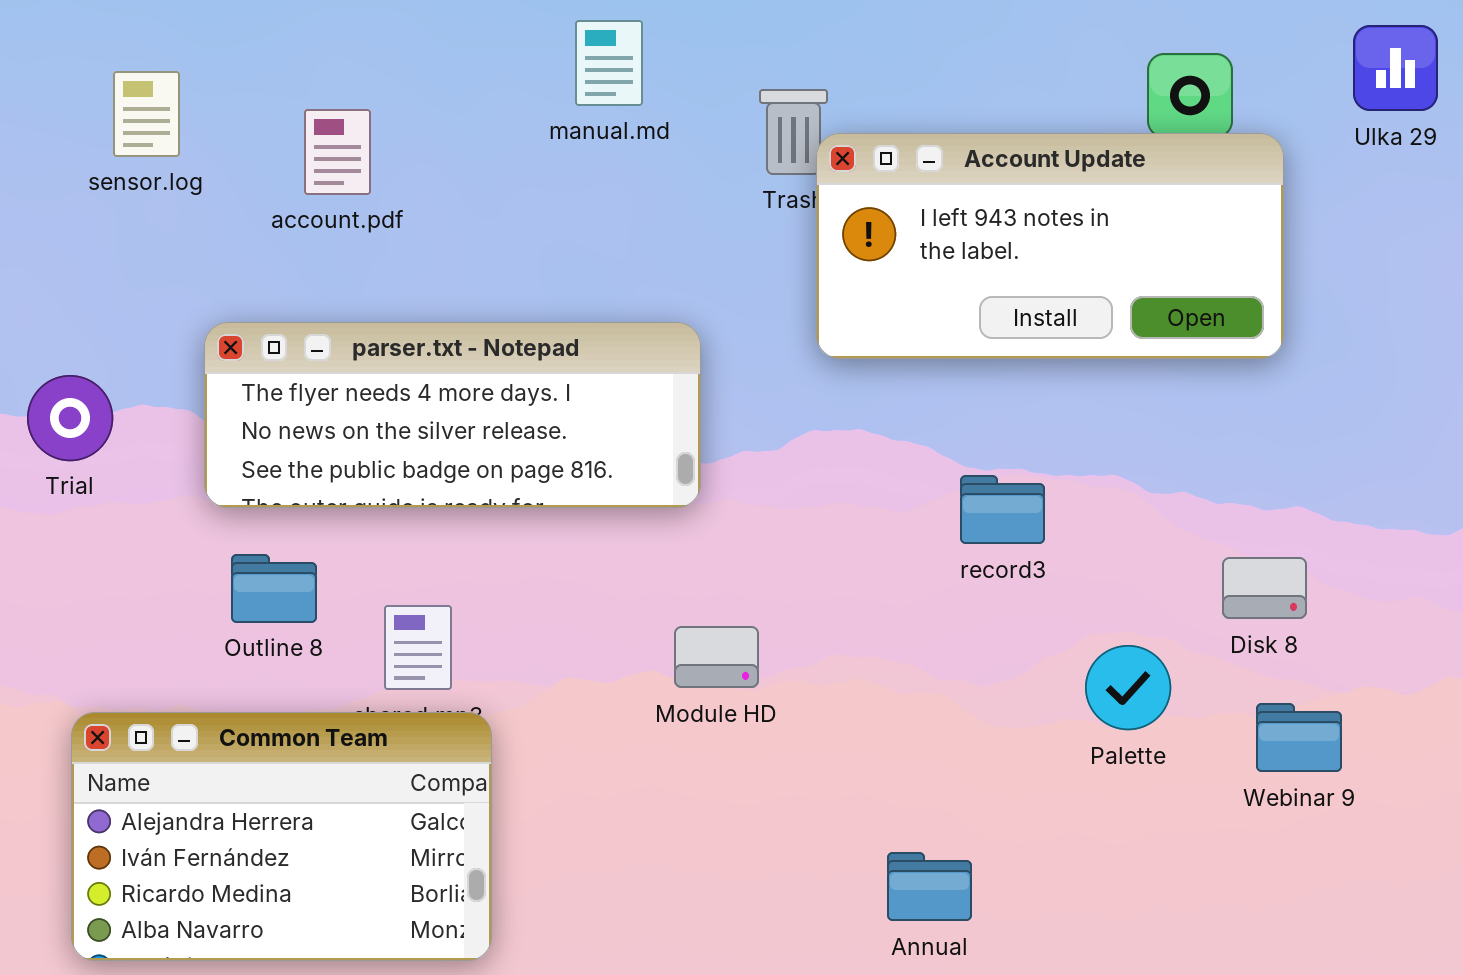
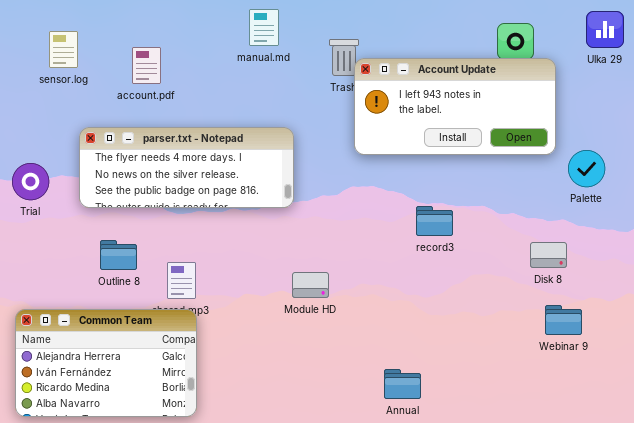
parser.txt - Notepad: [204,322,701,508] -> [79,127,294,208], moved
Palette: [1085,645,1171,730] -> [568,150,605,187], moved
Common Team: [71,712,492,961] -> [15,309,197,417], moved

